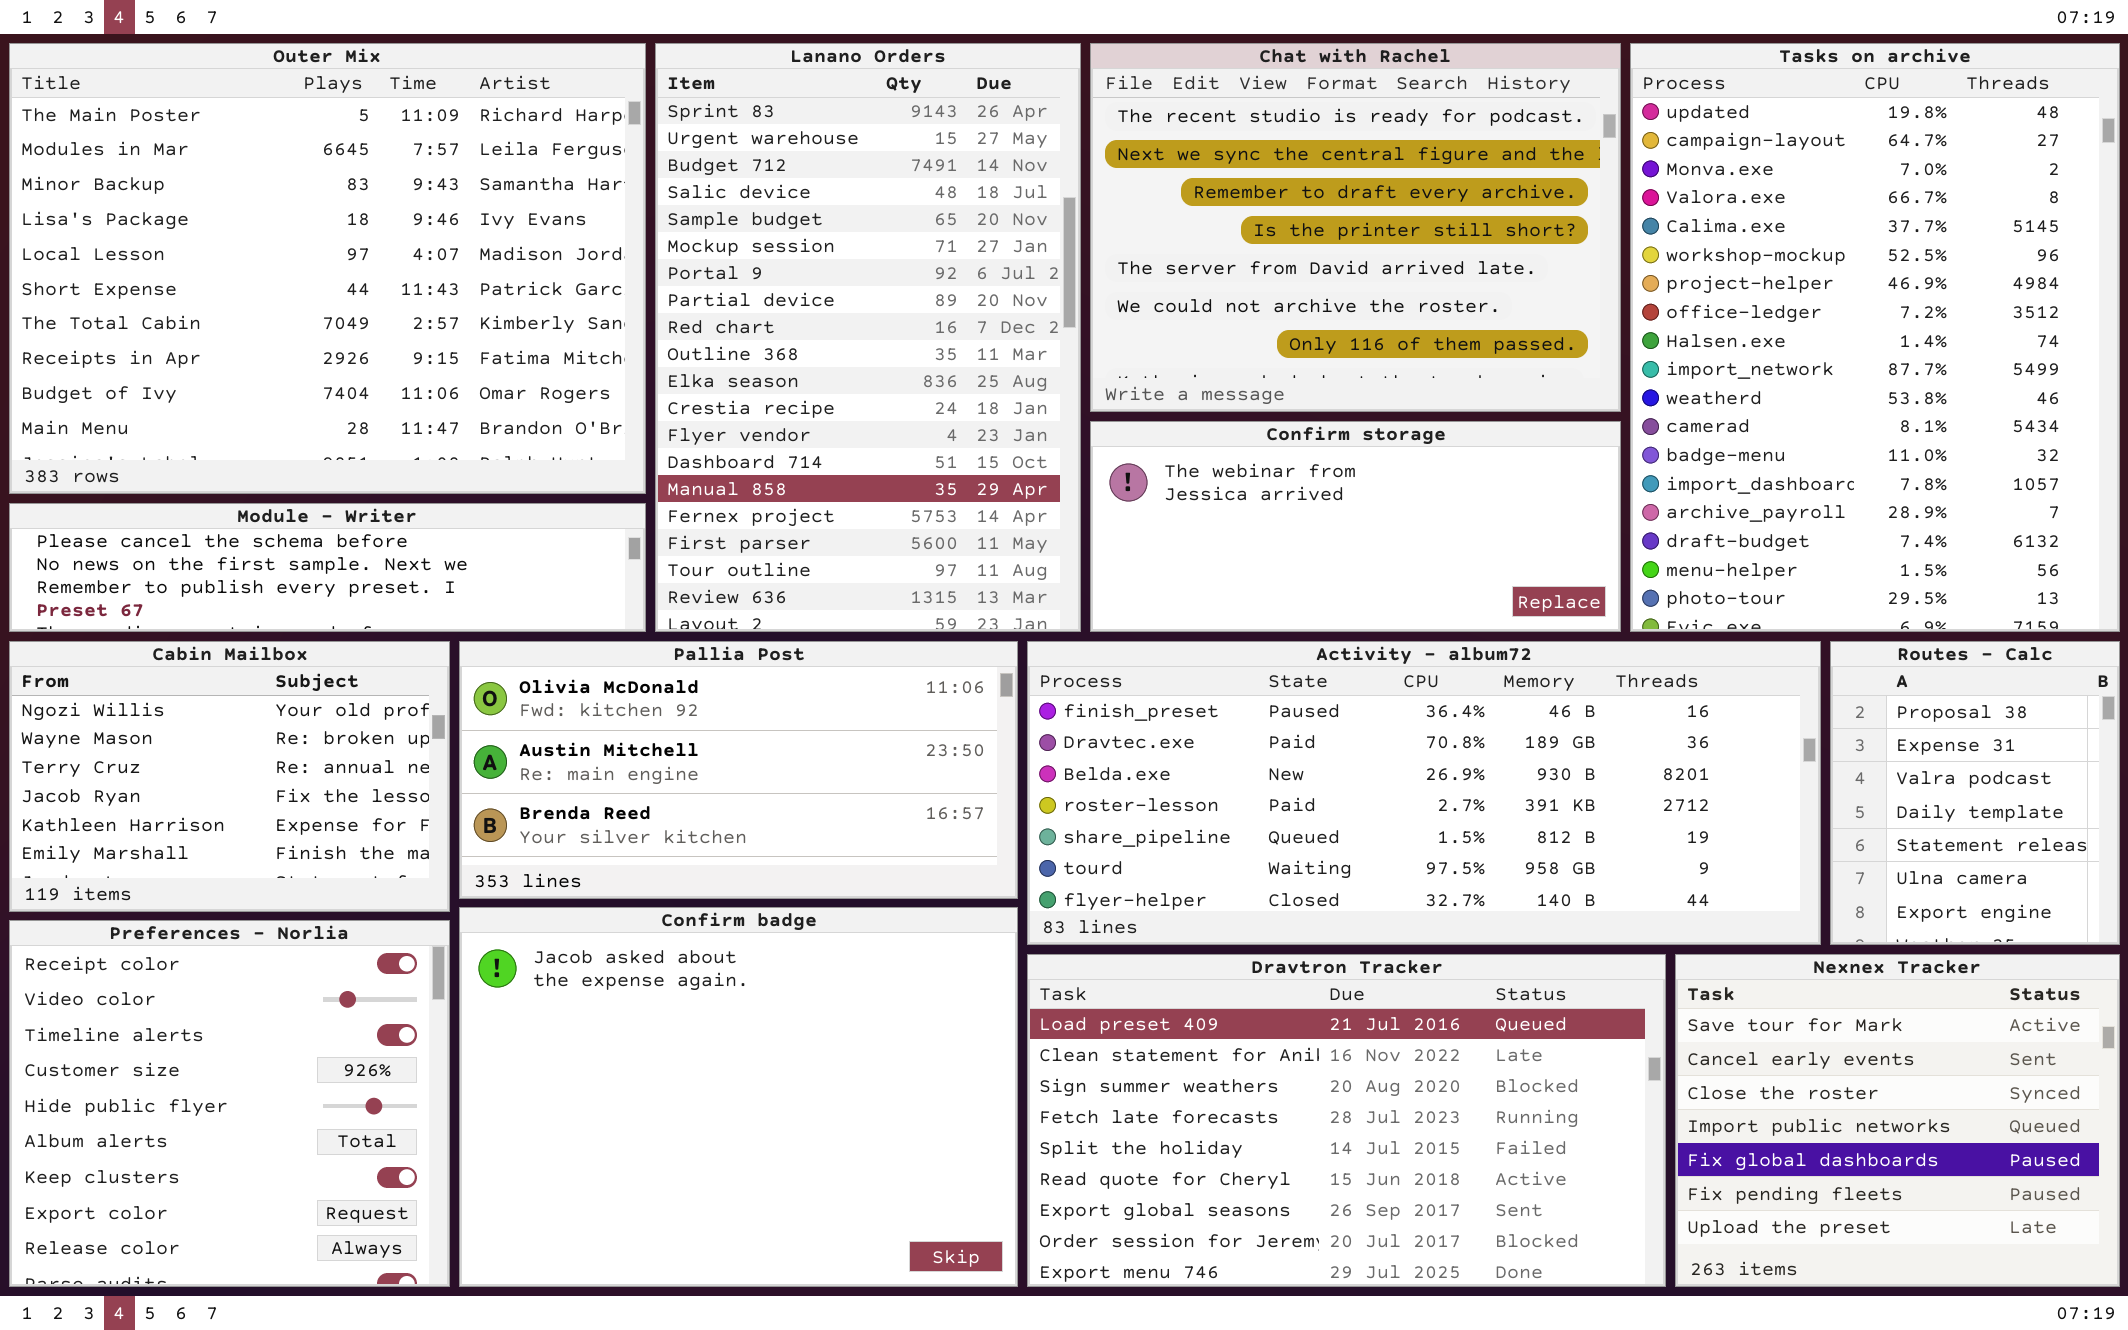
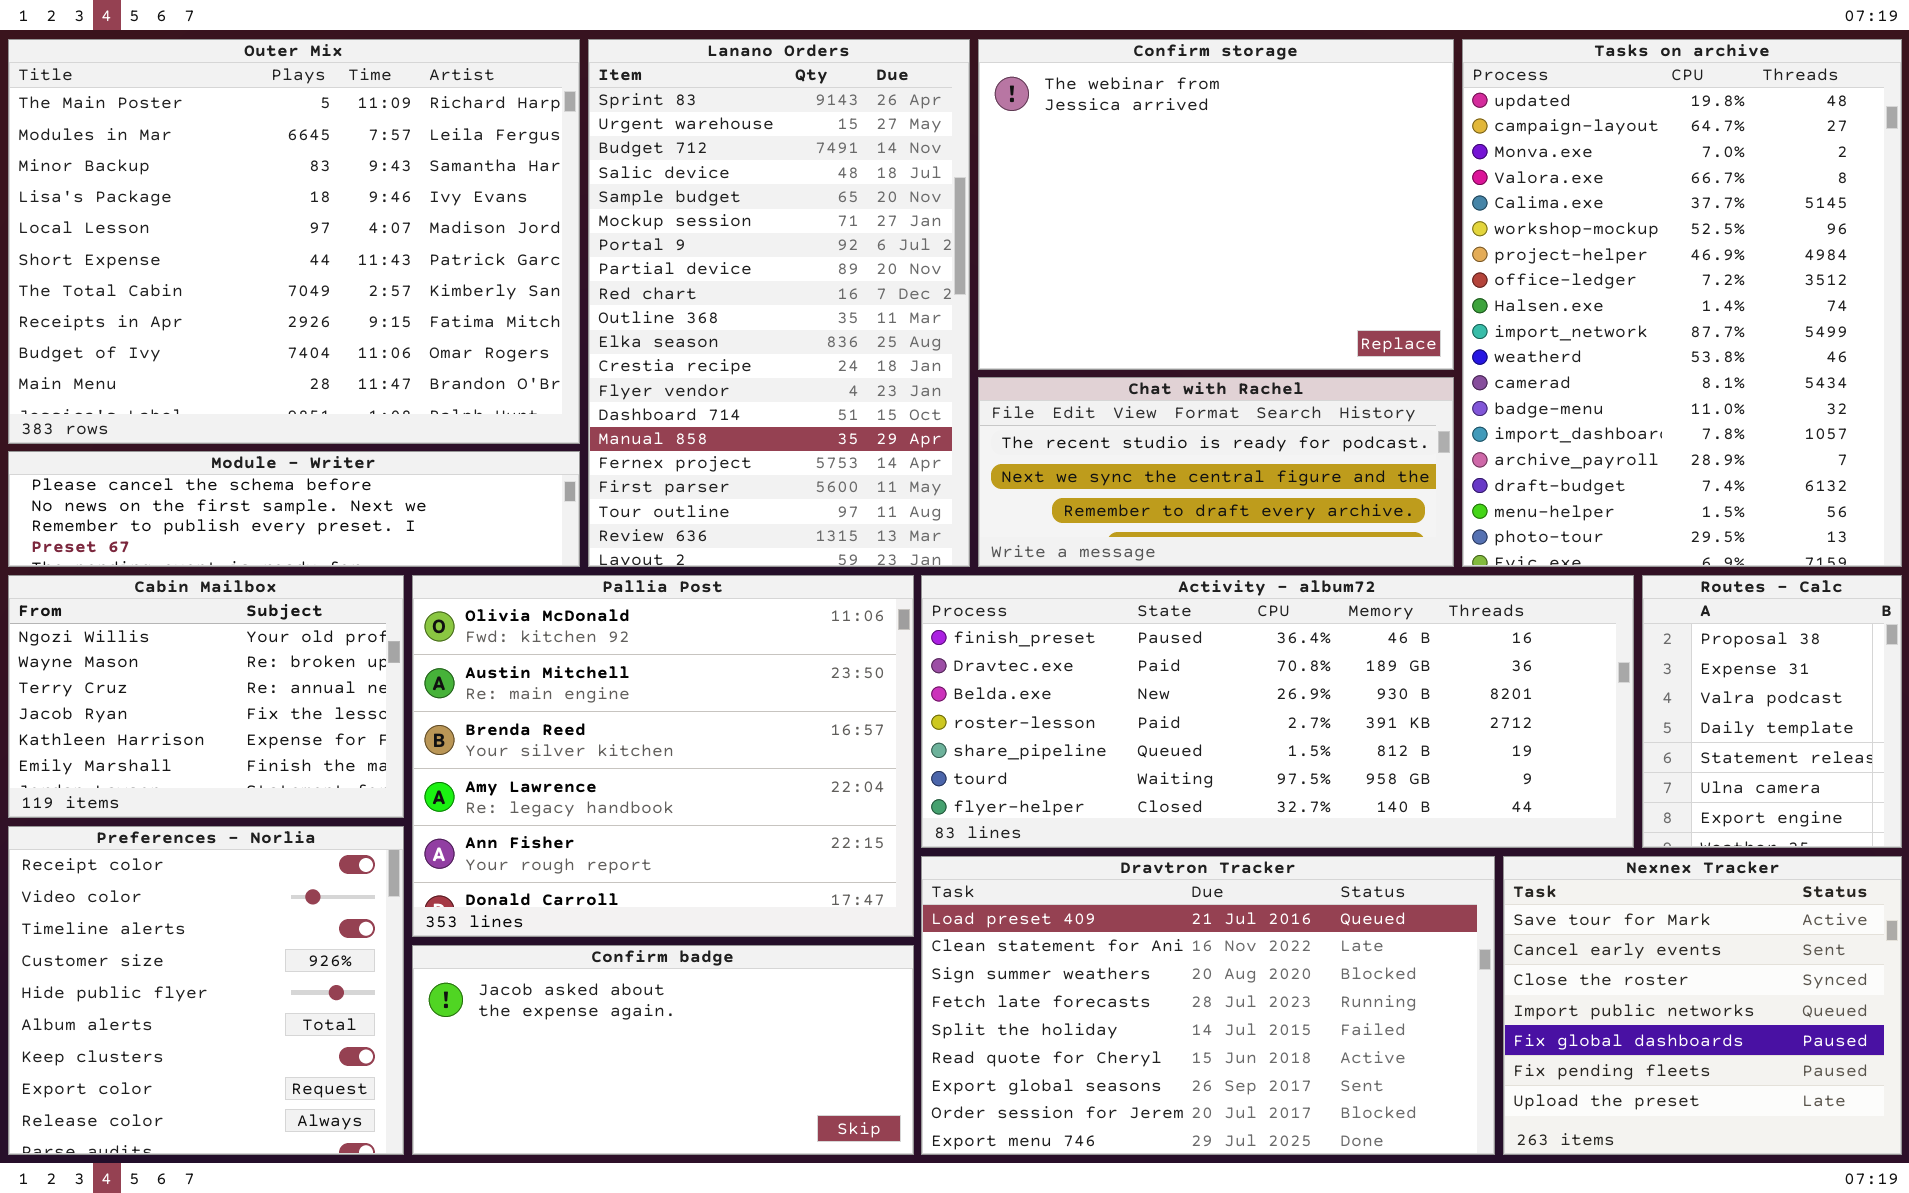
Chat with Rachel: [1090,43,1621,412] -> [978,377,1454,567], moved, resized
Confirm storage: [1090,421,1621,632] -> [978,39,1454,370], moved, resized
Pallia Post: [459,641,1018,899] -> [412,575,914,937], resized
Confirm badge: [459,907,1018,1287] -> [412,945,914,1155], resized

